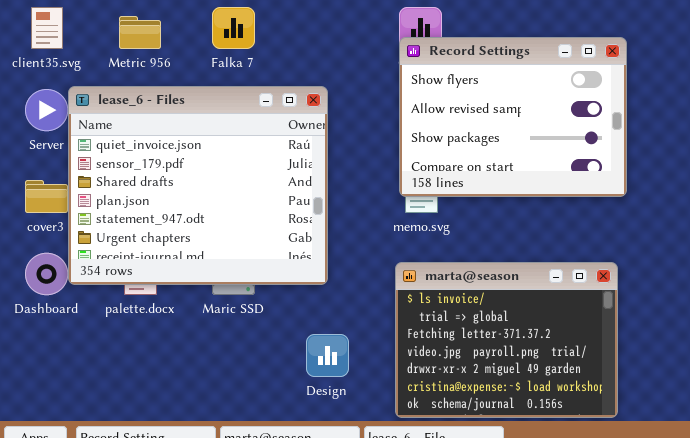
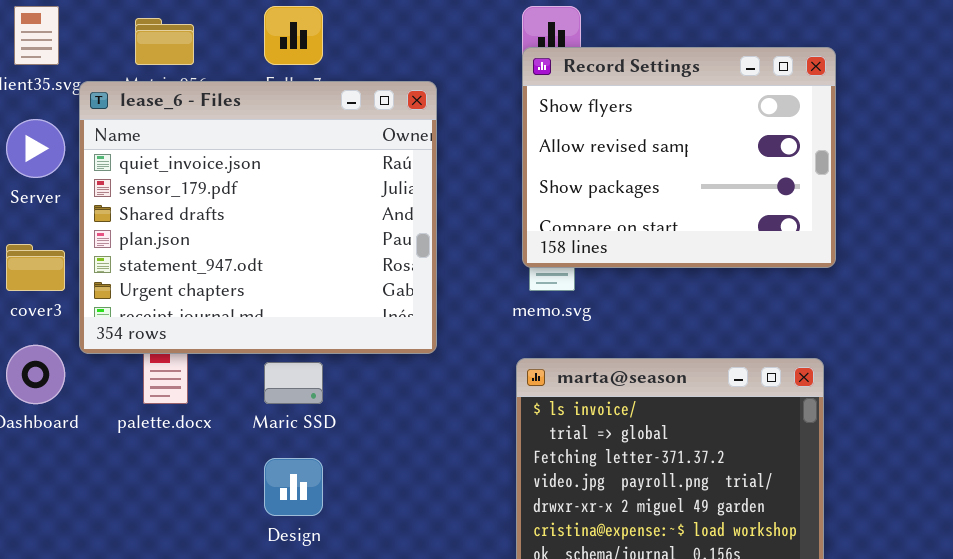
lease_6 - Files: [68,86,328,285] -> [79,81,437,354], moved
Design: [306,334,349,377] -> [264,458,323,516], moved

